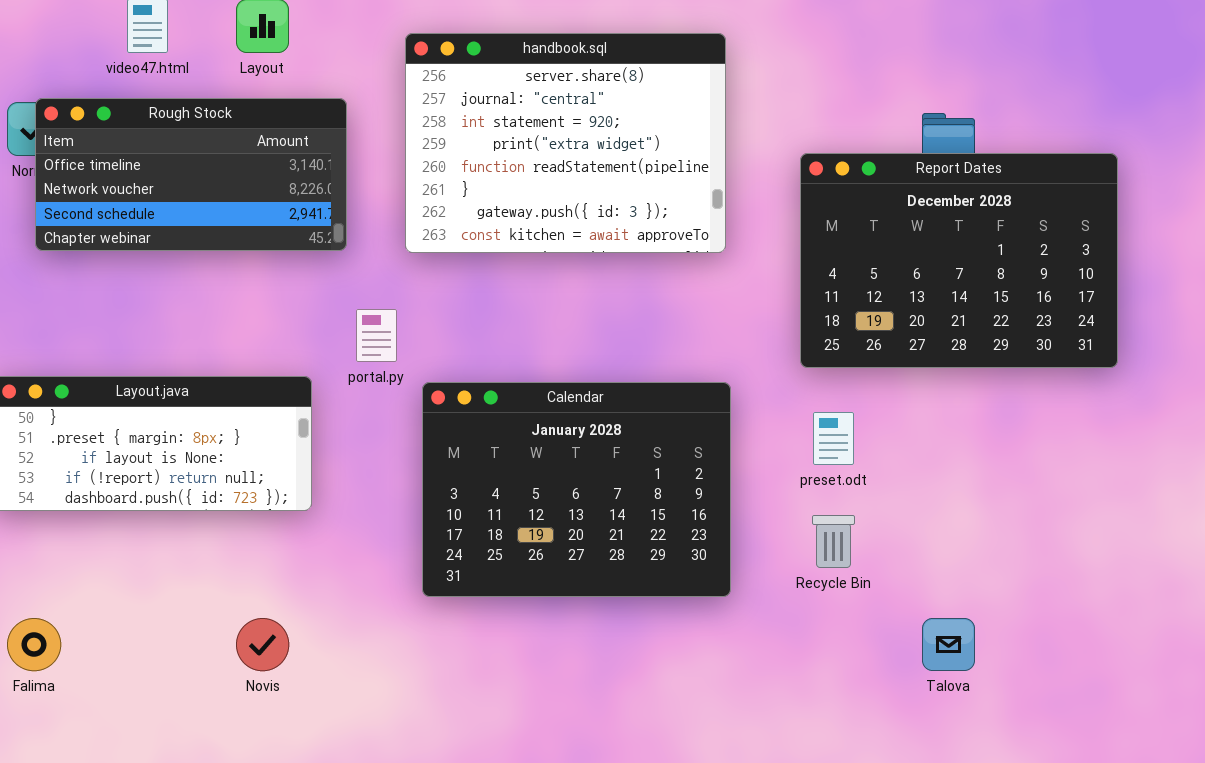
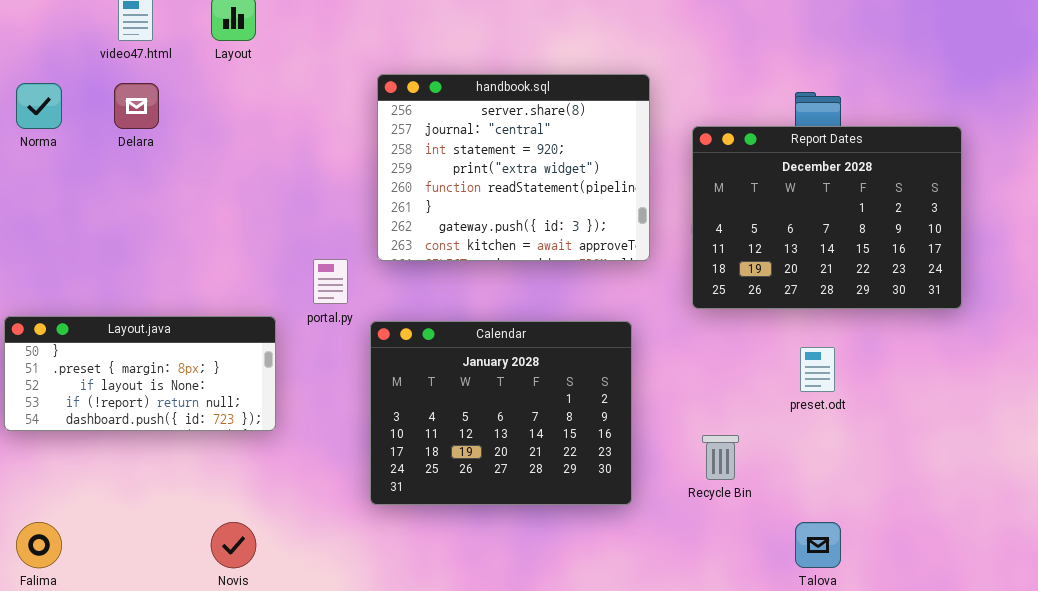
handbook.sql: [405,33,726,253] -> [377,74,650,261], moved
Rough Stock: [35,98,347,251] -> none, closed
preset.odt: [813,412,854,465] -> [800,347,835,392], moved

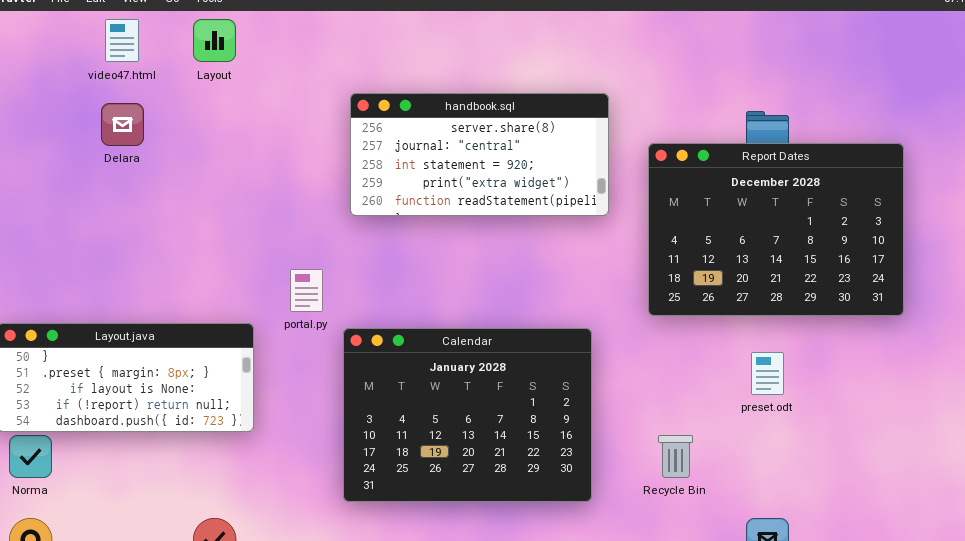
handbook.sql: [377,74,650,261] -> [350,93,609,216], resized
Norma: [16,83,62,129] -> [9,435,52,478], moved

